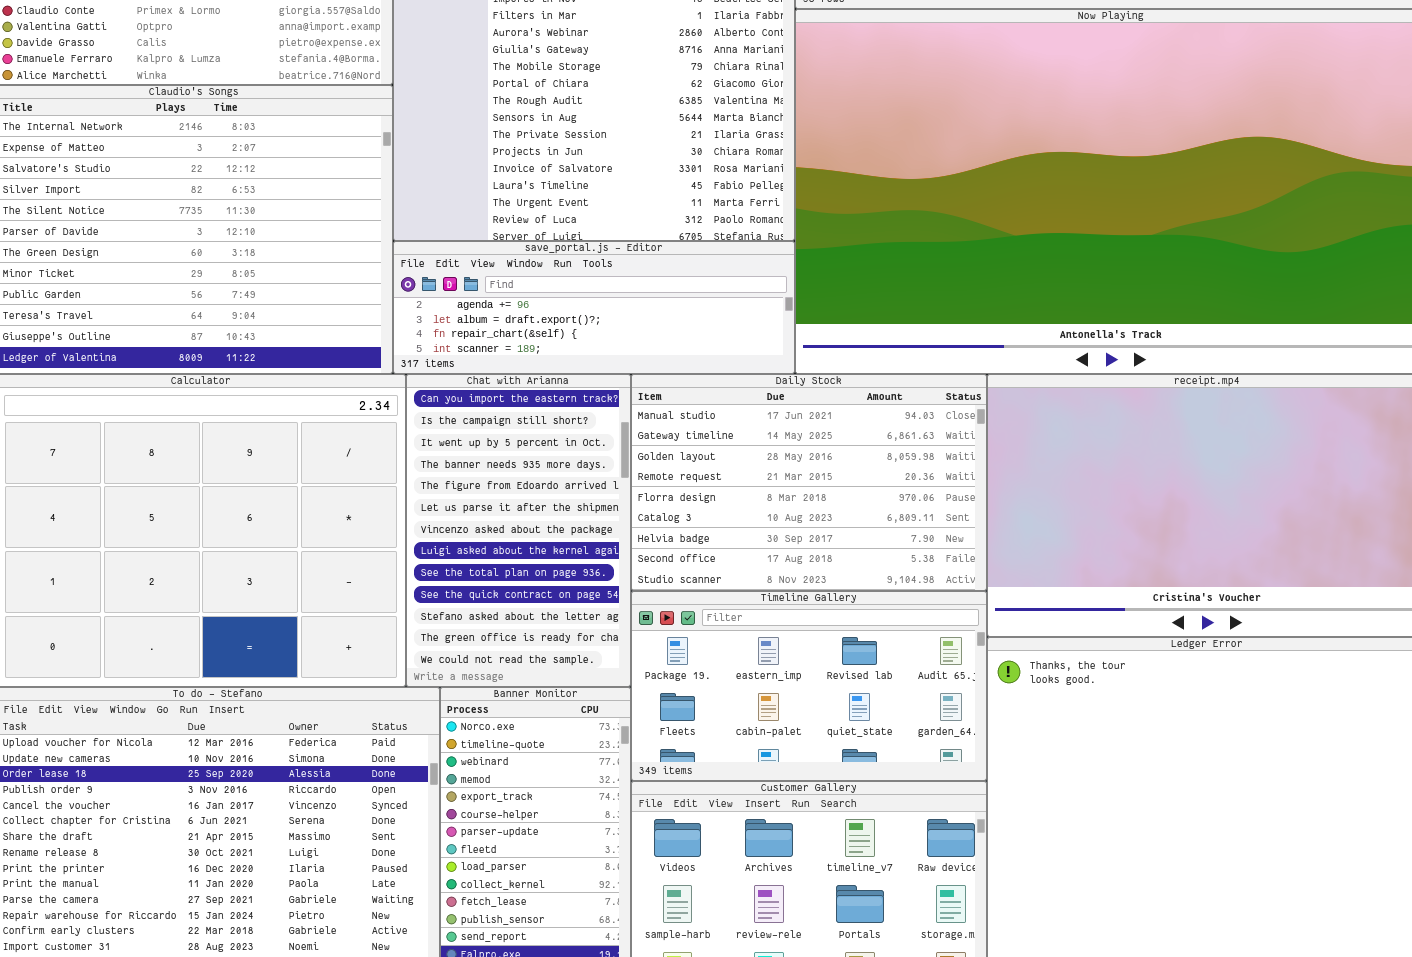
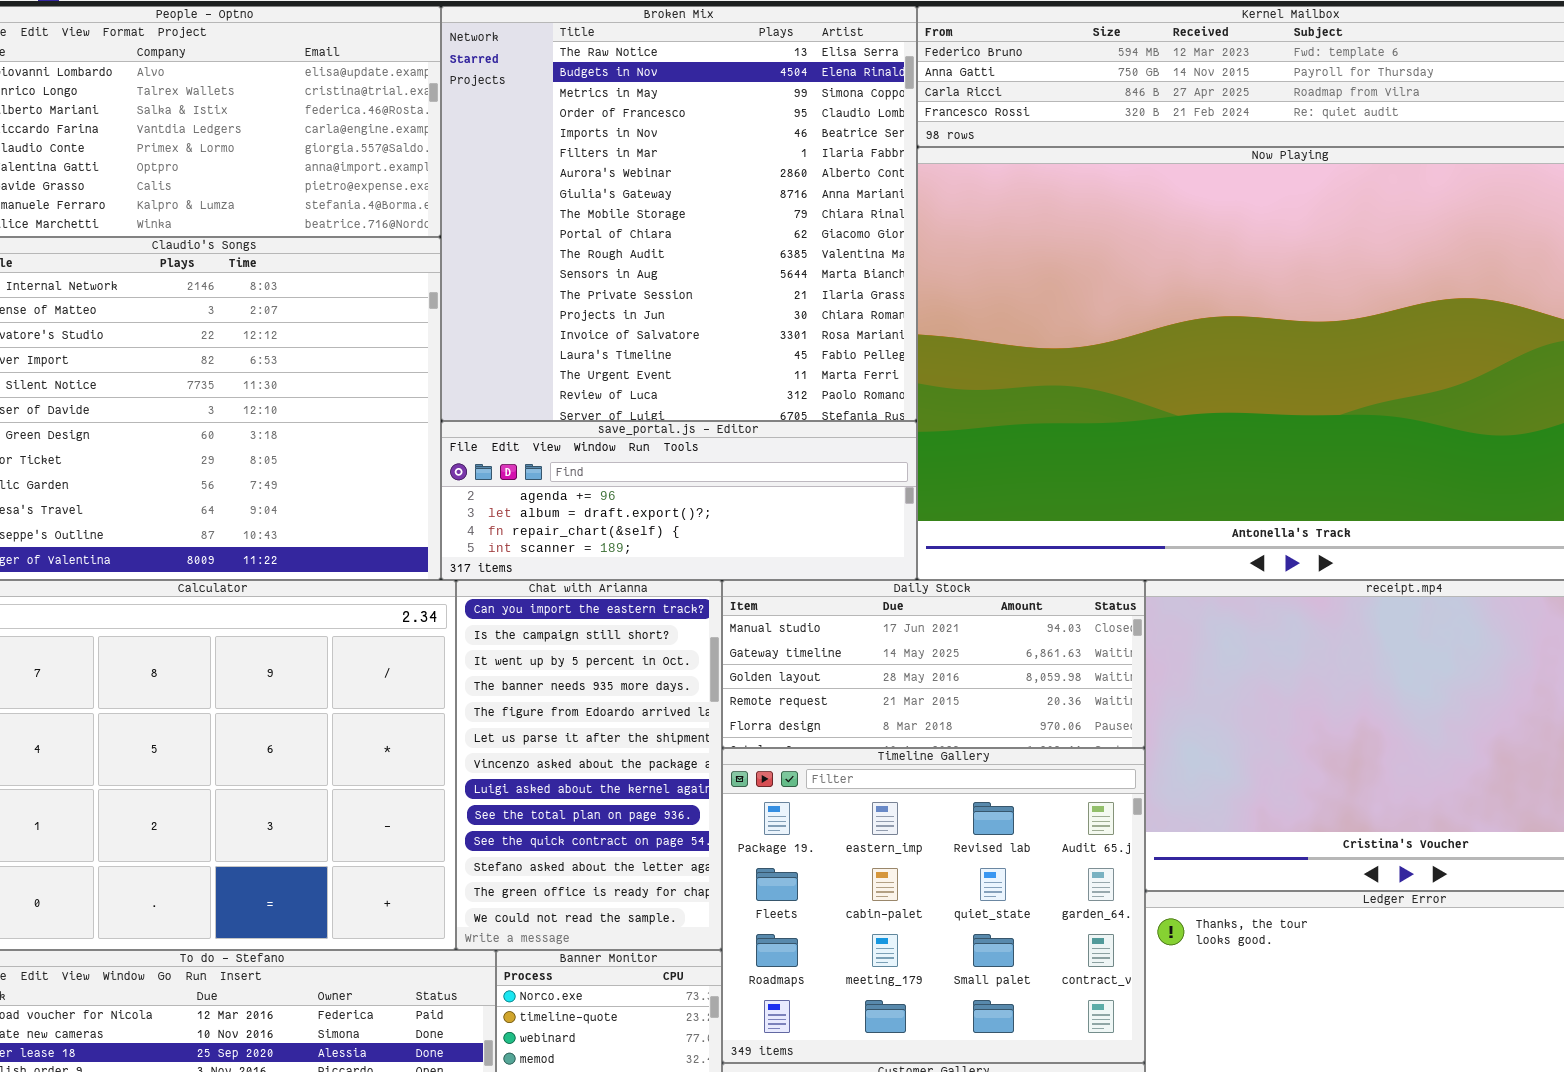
Daily Stock: [631,374,987,591] -> [722,580,1145,748], resized
Timeline Gallery: [631,591,987,781] -> [722,748,1145,1063], resized

